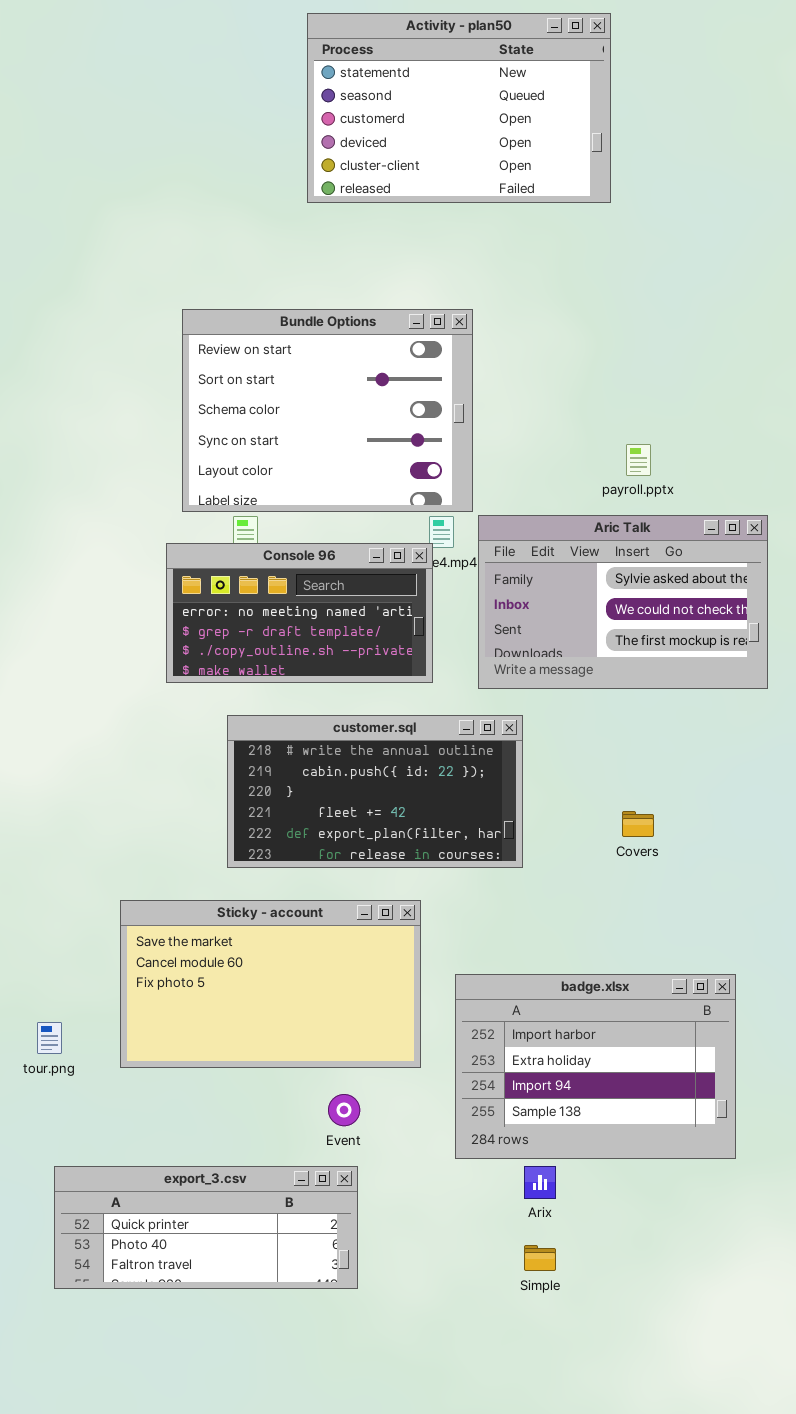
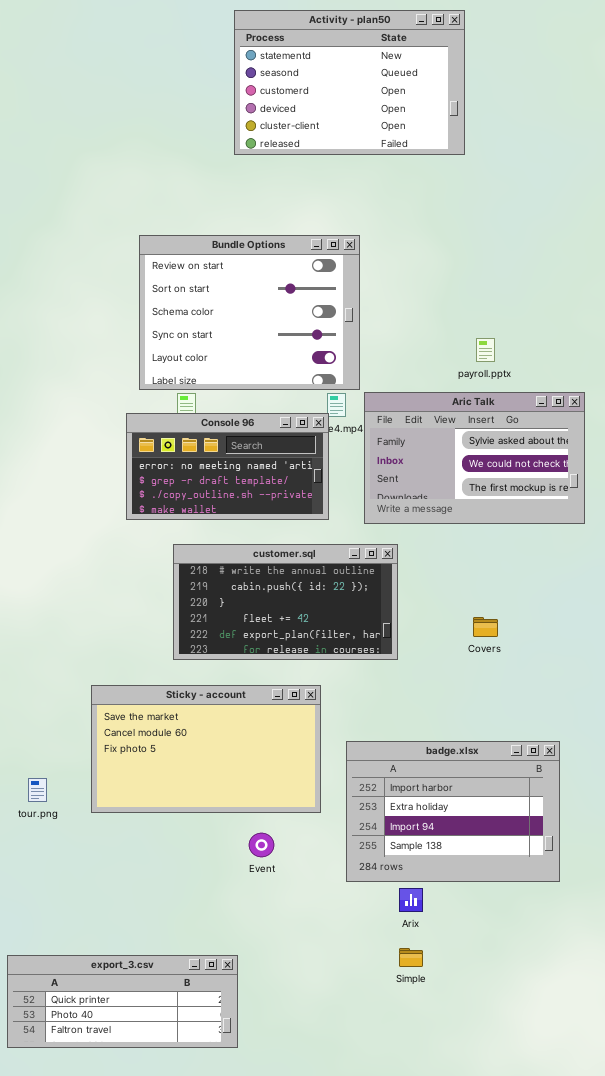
export_3.csv: [54,1166,358,1289] -> [7,955,238,1048], moved

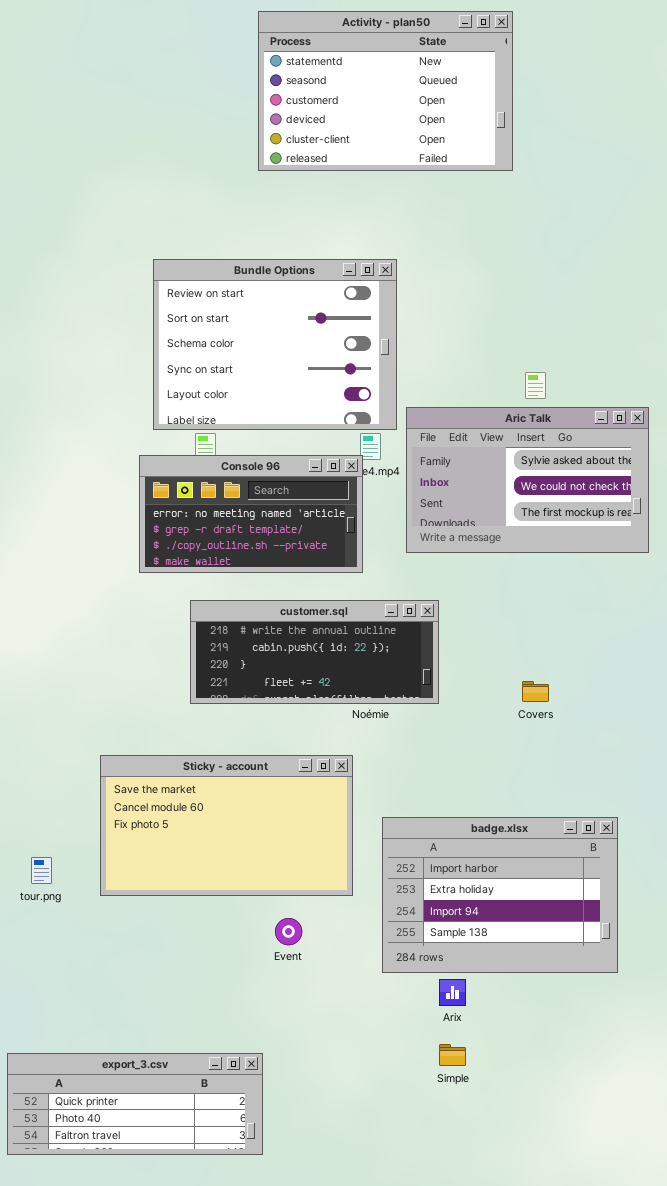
Aric Talk: [364,392,585,524] -> [406,407,649,553], moved
customer.sql: [173,544,398,660] -> [190,600,439,704], resized

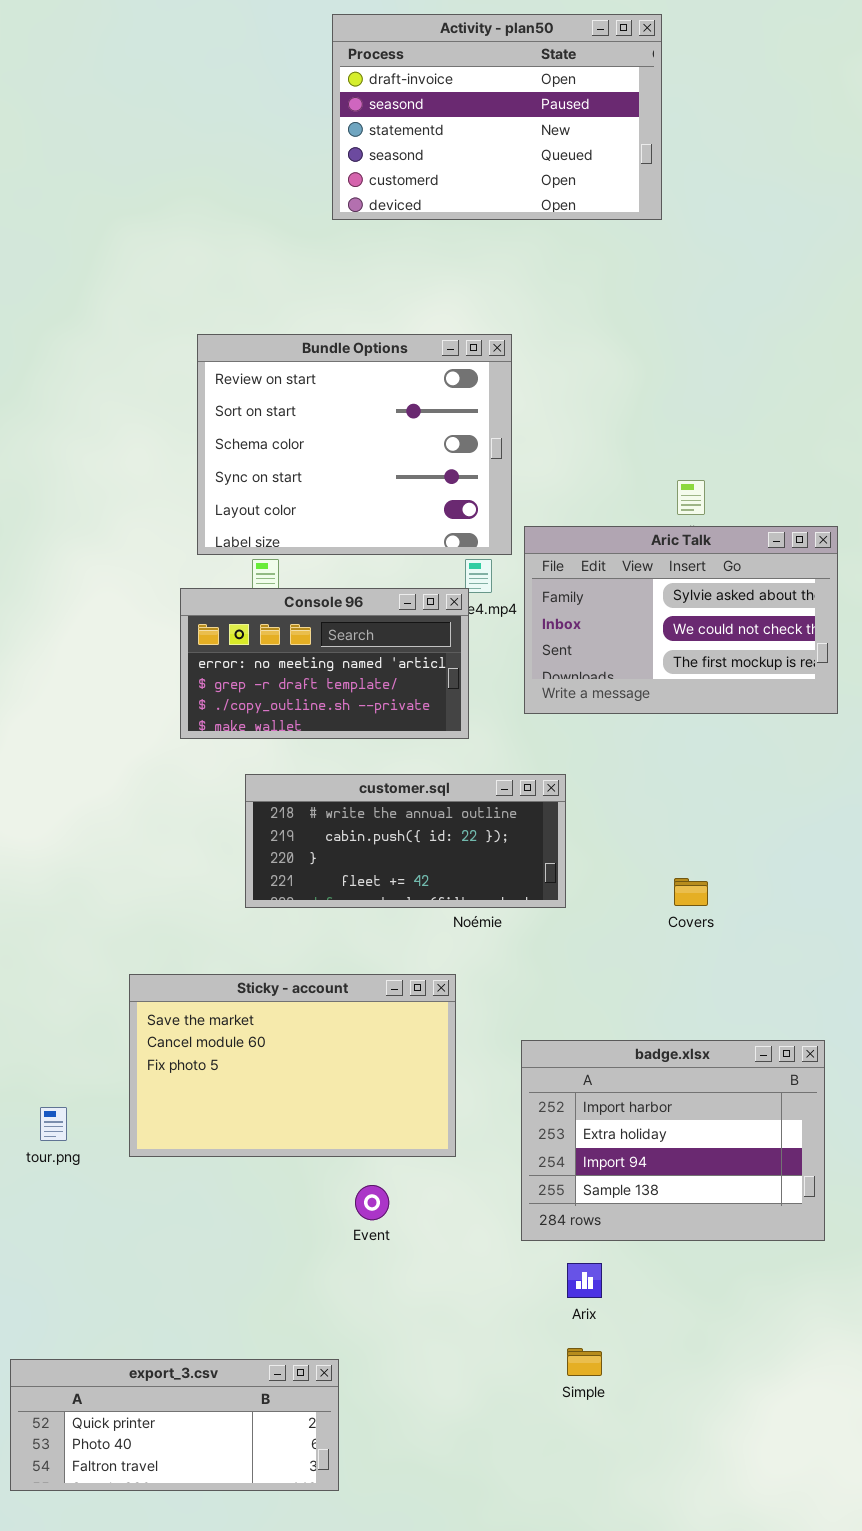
Activity - plan50: [258,11,513,171] -> [332,14,662,220], scrolled up 2 rows
badge.xlsx: [382,817,618,973] -> [521,1040,825,1241], moved

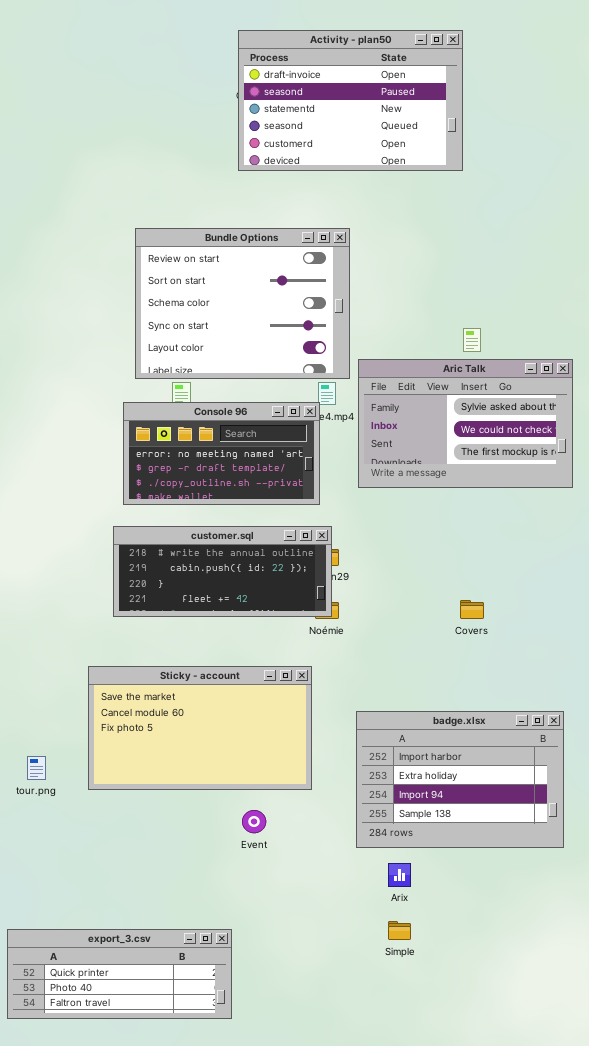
Activity - plan50: [332,14,662,220] -> [238,30,463,171], moved
customer.sql: [245,774,566,908] -> [113,526,332,617], moved

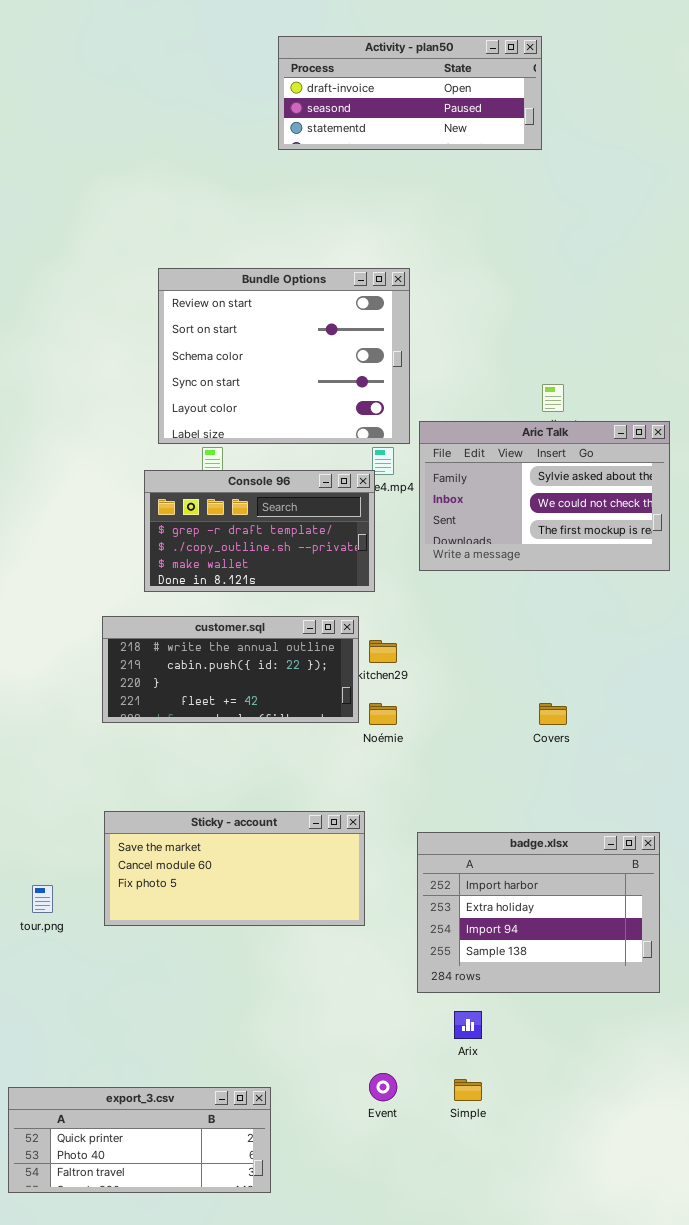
Activity - plan50: [238,30,463,171] -> [278,36,542,150], resized
Console 96: [123,402,320,505] -> [144,470,375,592], scrolled down 1 row
customer.sql: [113,526,332,617] -> [102,616,359,723], moved
Sticky - account: [88,666,312,790] -> [104,811,365,926], resized
Event: [242,810,266,833] -> [369,1073,397,1101], moved

